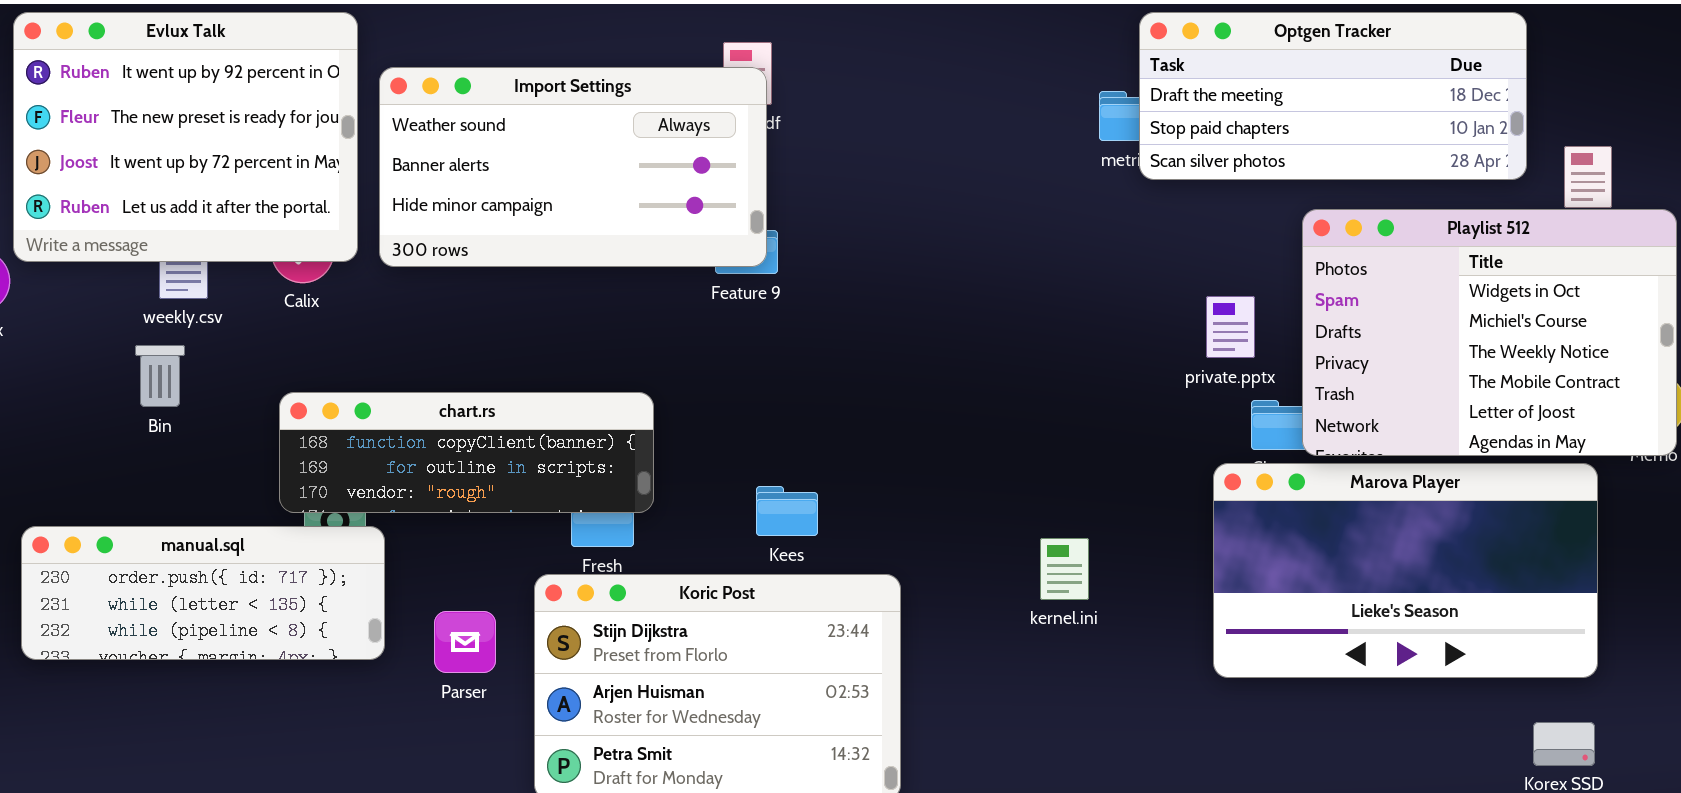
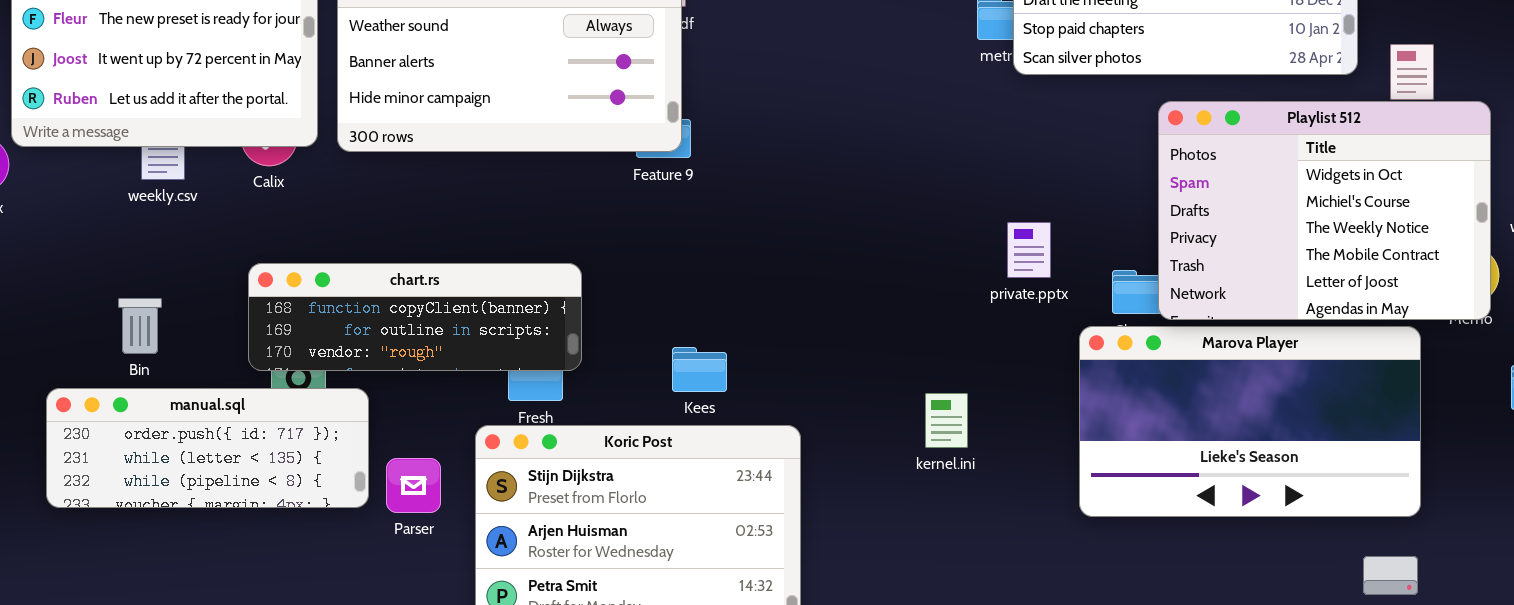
private.pptx: [1206,296,1255,358] -> [1007,222,1051,278], moved
Bin: [135,345,185,407] -> [118,298,162,354], moved
manual.sql: [21,526,385,660] -> [46,388,369,508], moved

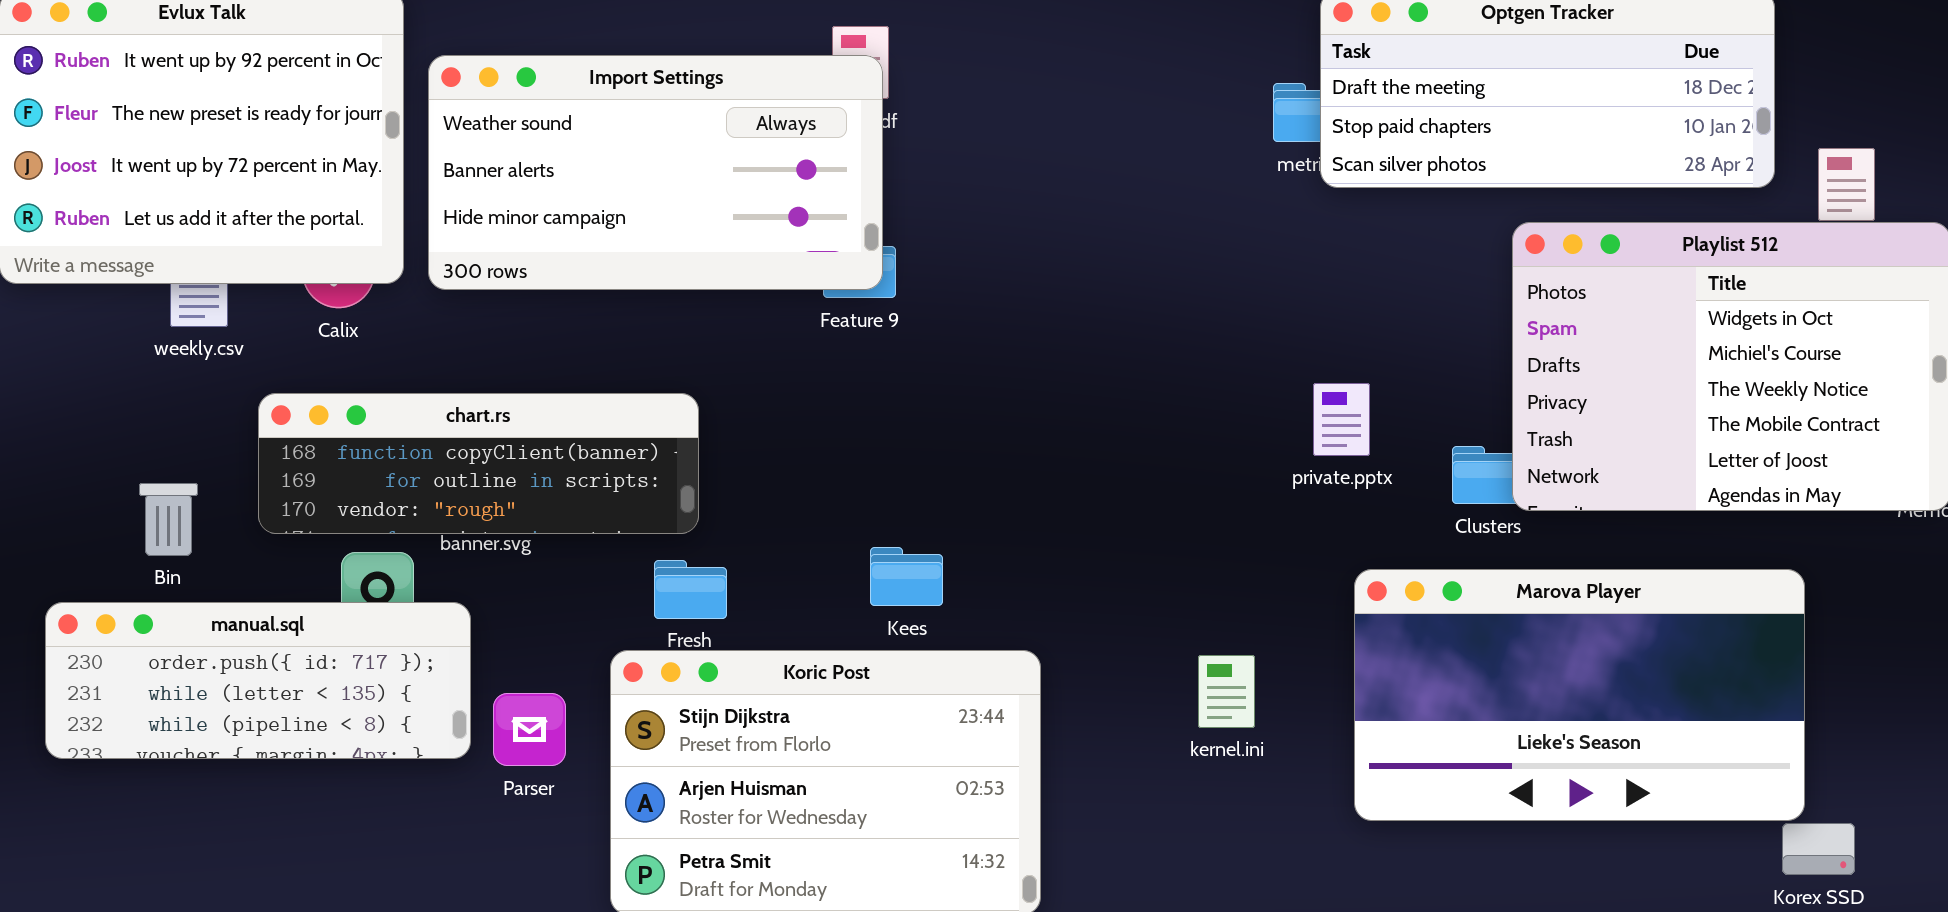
chart.rs: [248,263,582,371] -> [258,393,699,534], moved
Marova Player: [1079,326,1421,517] -> [1354,569,1805,821], moved
kernel.ini: [925,393,968,448] -> [1198,655,1255,728], moved

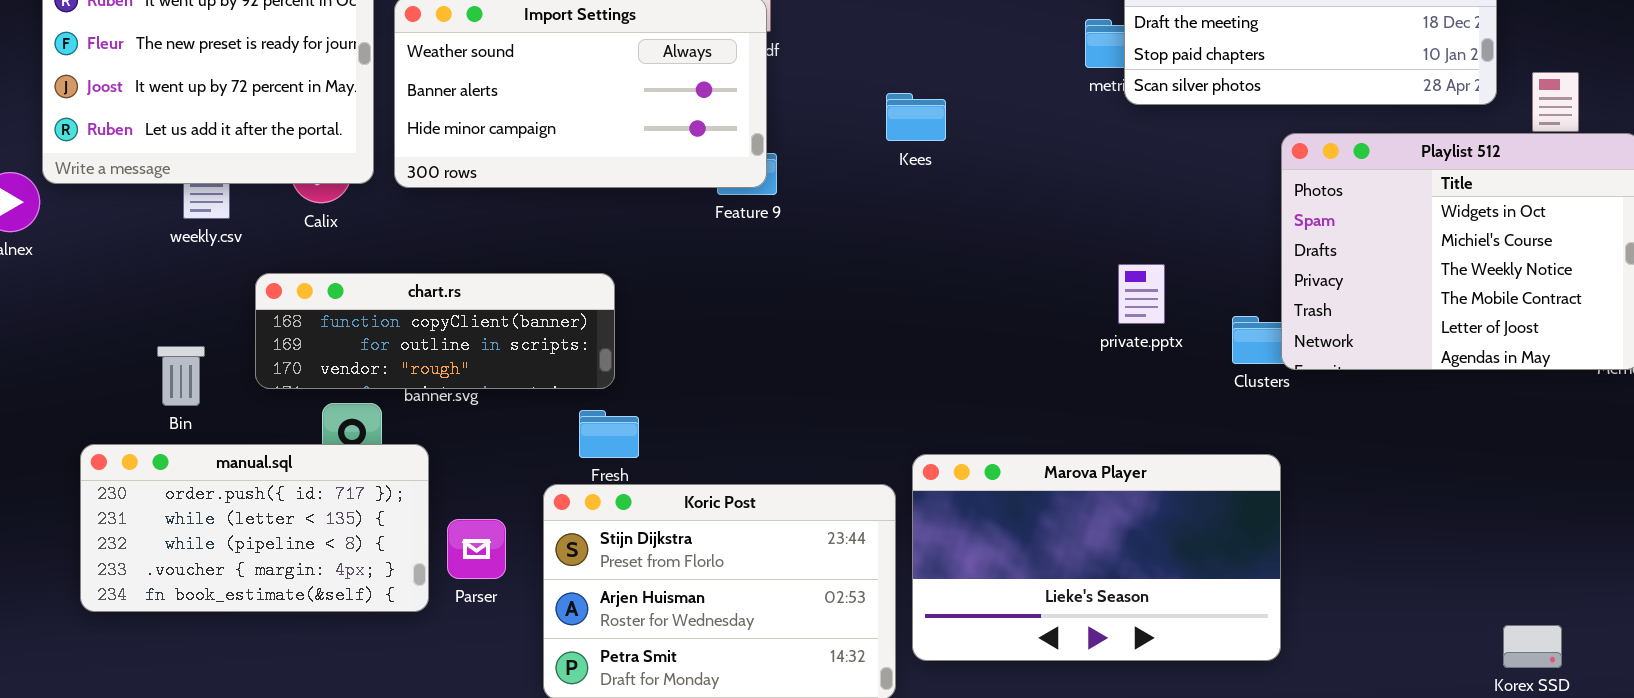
Kees: [870,547,943,606] -> [886,93,946,141], moved
Marova Player: [1354,569,1805,821] -> [912,454,1281,661], moved
manual.sql: [45,602,471,759] -> [80,444,429,612], resized

